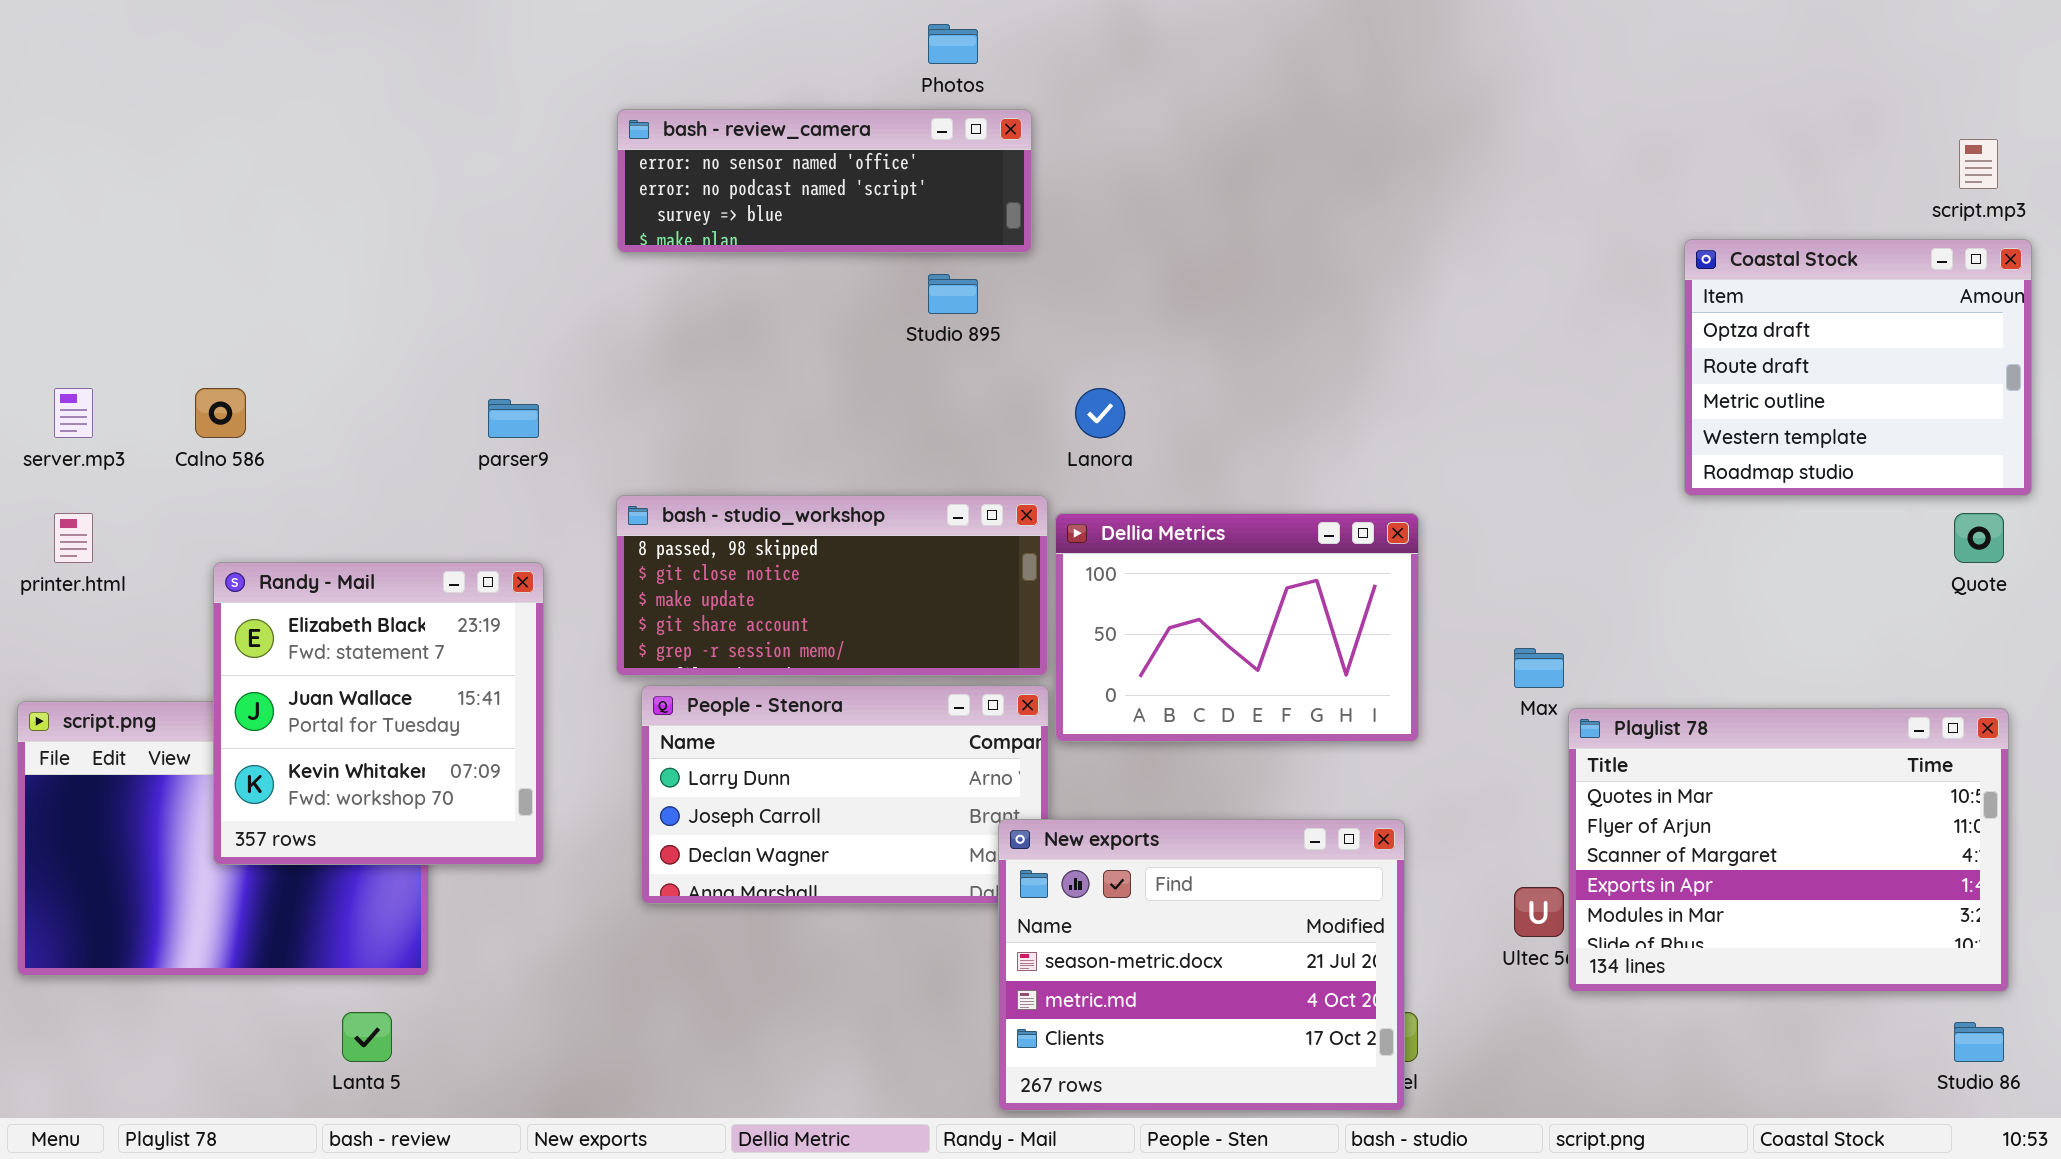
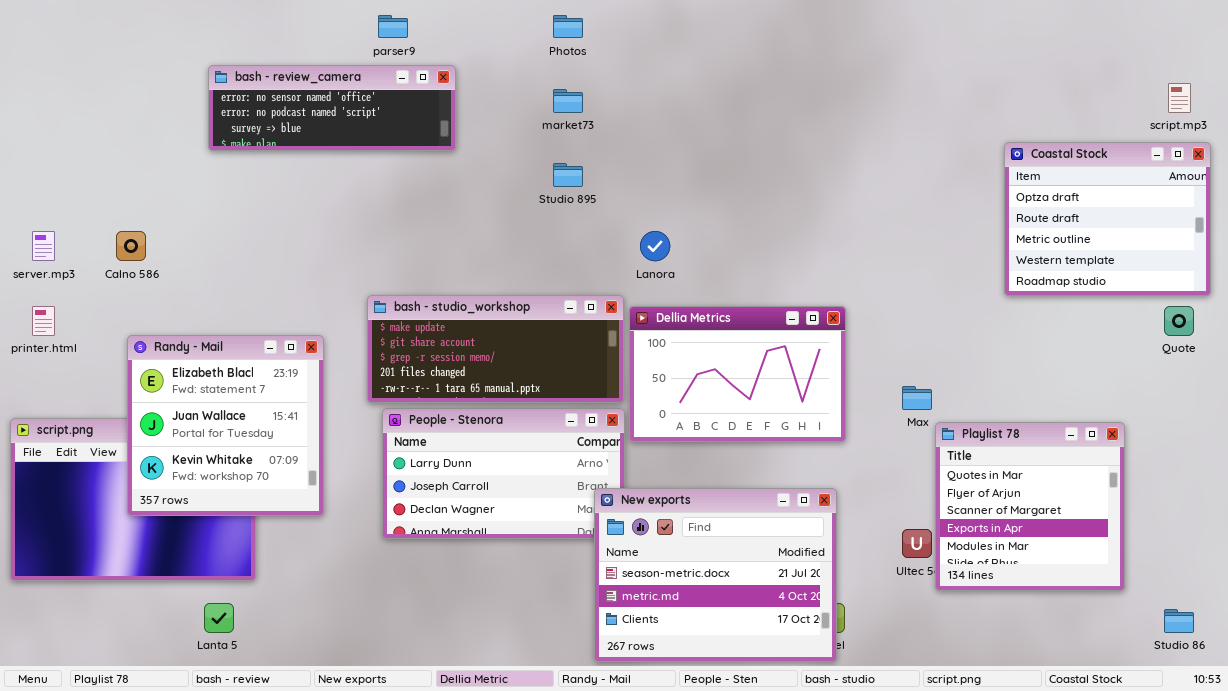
bash - review_camera: [617,109,1032,253] -> [208,65,456,151], moved
parser9: [488,399,539,438] -> [378,15,408,38], moved
bash - studio_workshop: [616,495,1048,676] -> [367,295,624,403], scrolled down 2 rows
Playlist 78: [1568,708,2009,992] -> [935,422,1125,591], resized

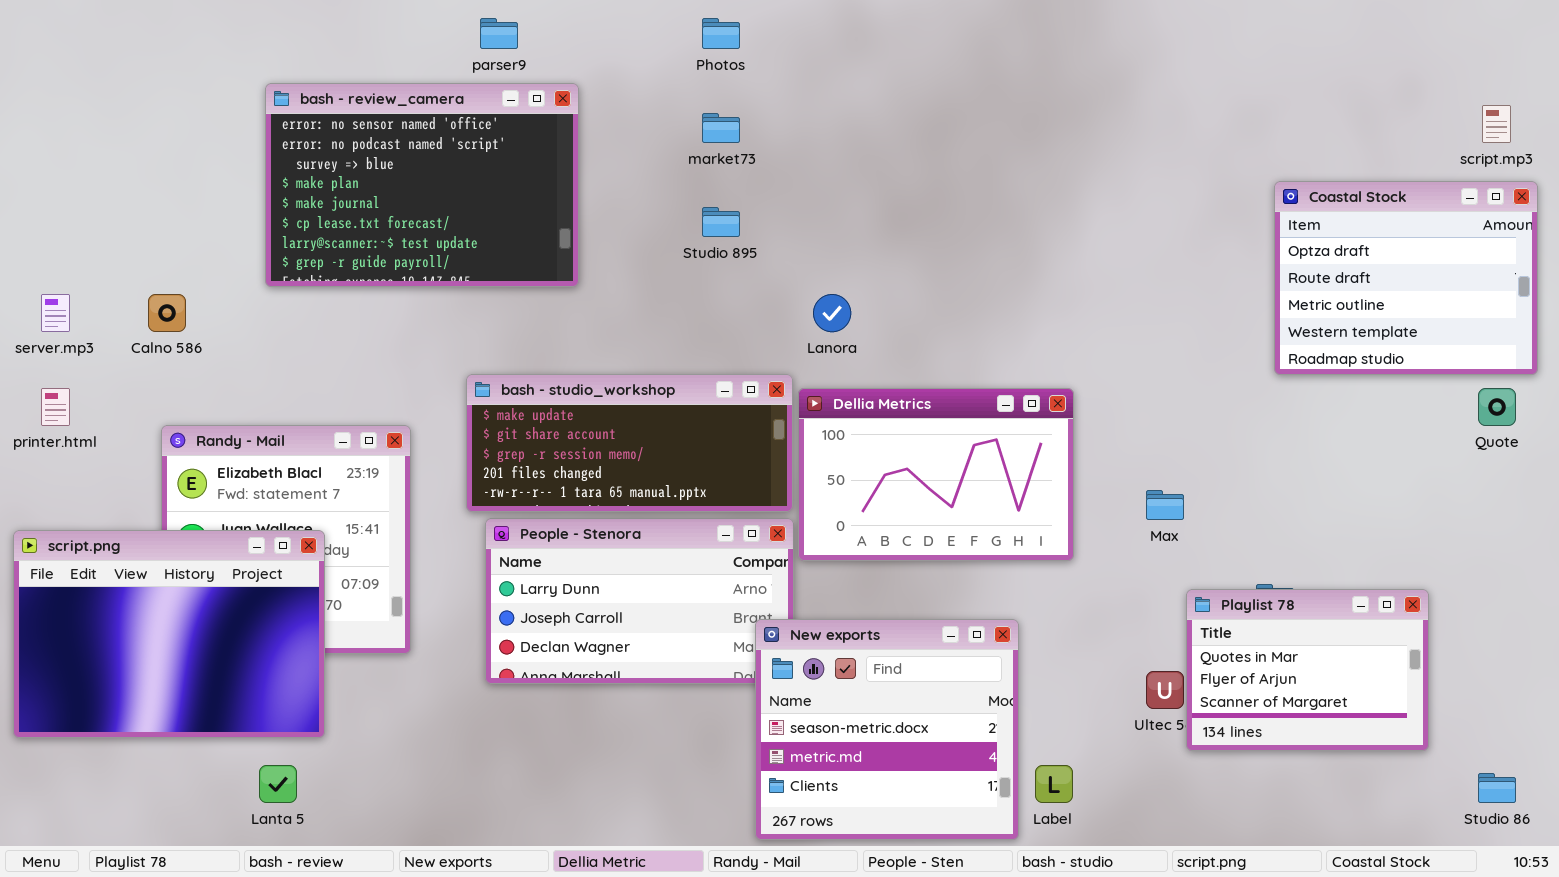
bash - review_camera: [208,65,456,151] -> [265,83,579,287], resized
script.png: [10,418,256,581] -> [13,530,325,738], raised
Playlist 78: [935,422,1125,591] -> [1186,589,1429,751], resized
New exports: [594,488,837,662] -> [755,619,1019,840], resized

